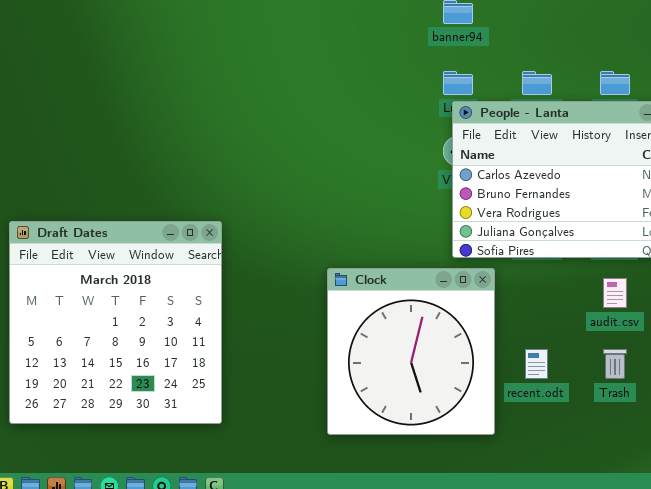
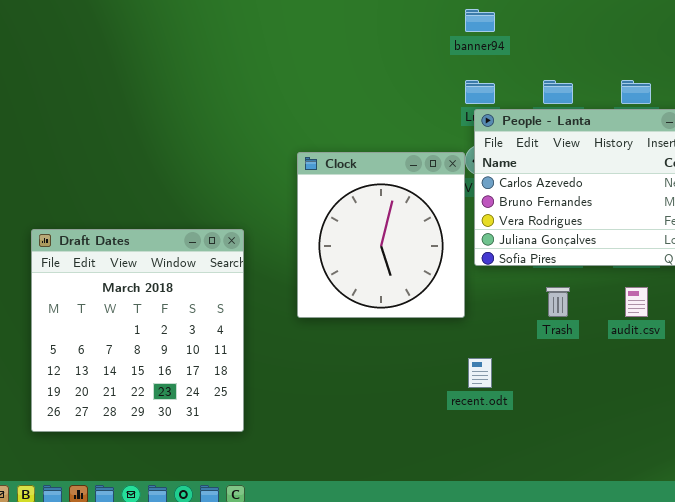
Clock: [327,268,495,435] -> [297,152,465,318], moved
recent.odt: [525,349,548,379] -> [468,358,492,388], moved
Trash: [603,349,627,379] -> [546,287,570,317], moved

